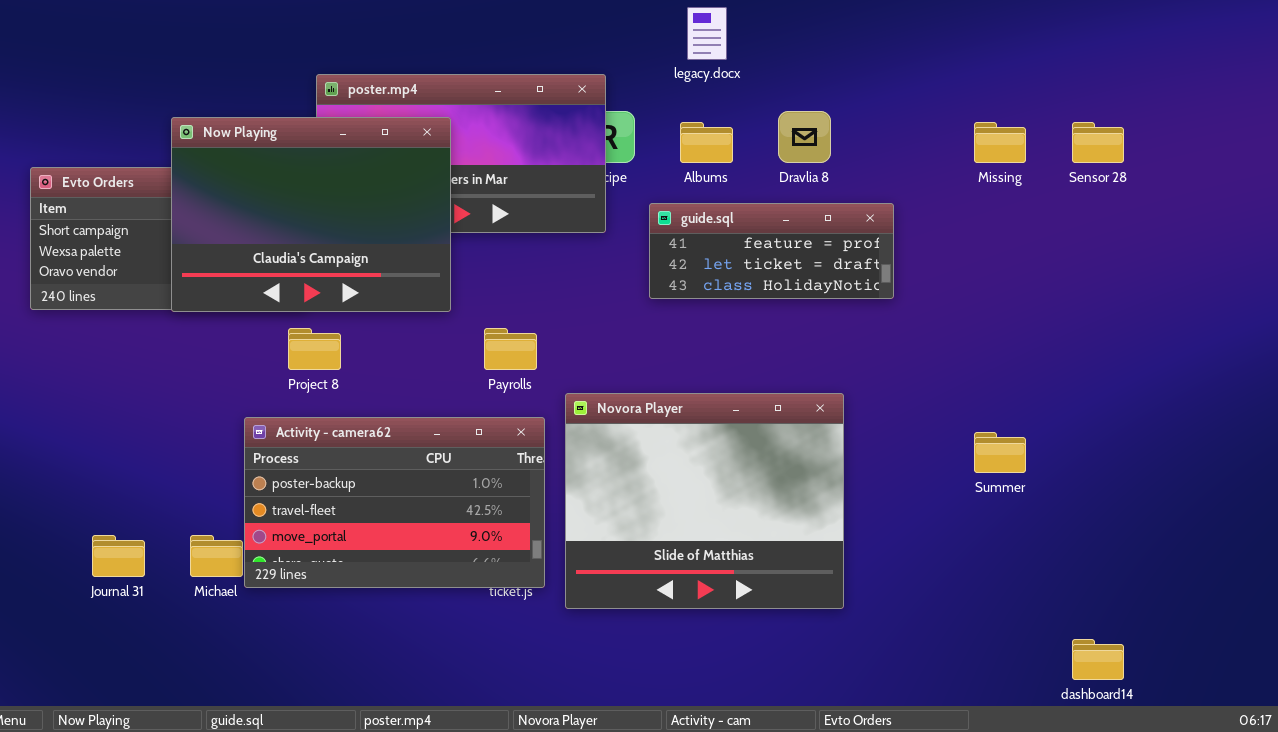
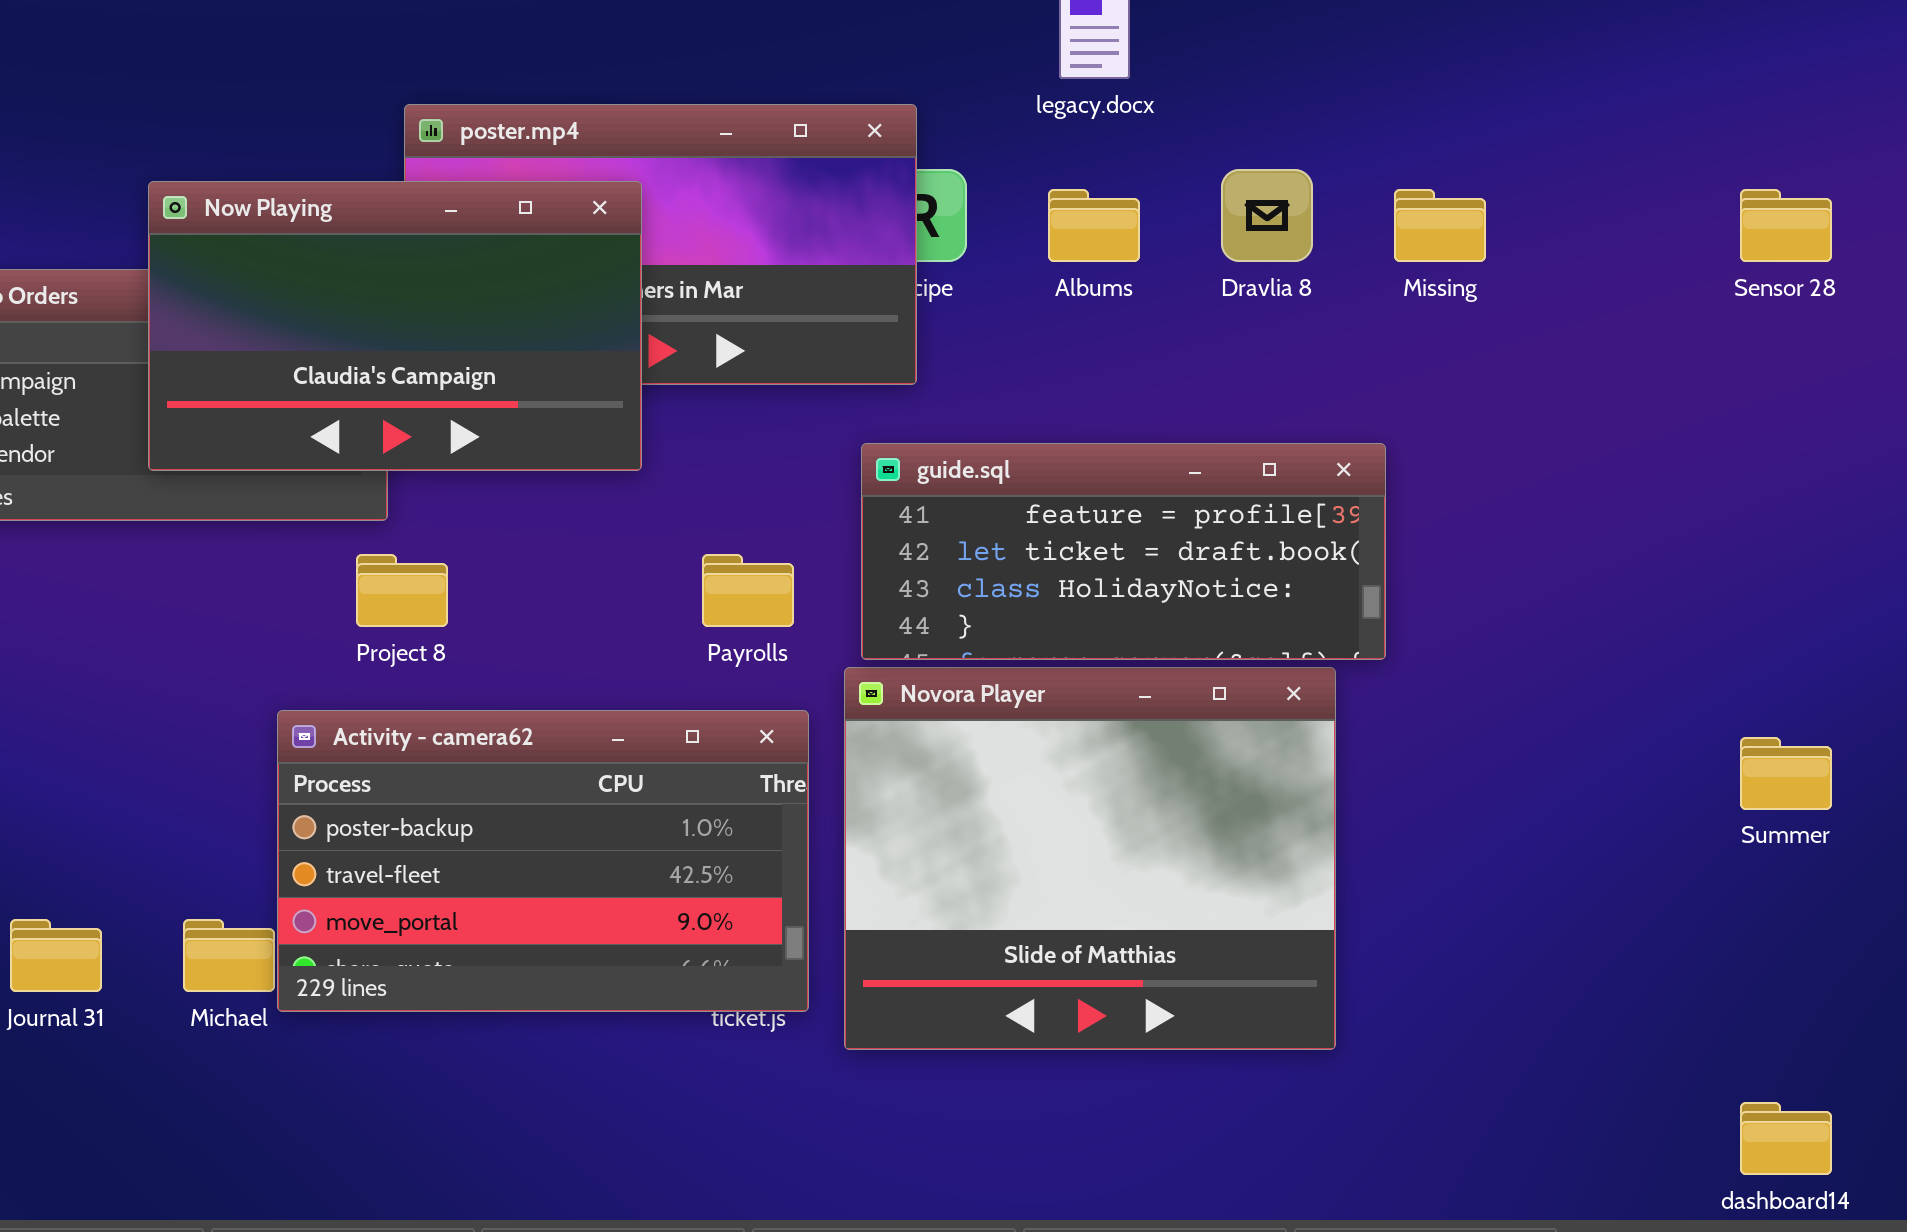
Now Playing: [171,117,451,312] -> [148,181,642,471], resized
Missing: [974,122,1026,163] -> [1394,189,1486,262], moved
guide.sql: [649,203,894,299] -> [861,443,1386,660], moved, resized
Summer: [974,432,1026,473] -> [1740,737,1832,810], moved

